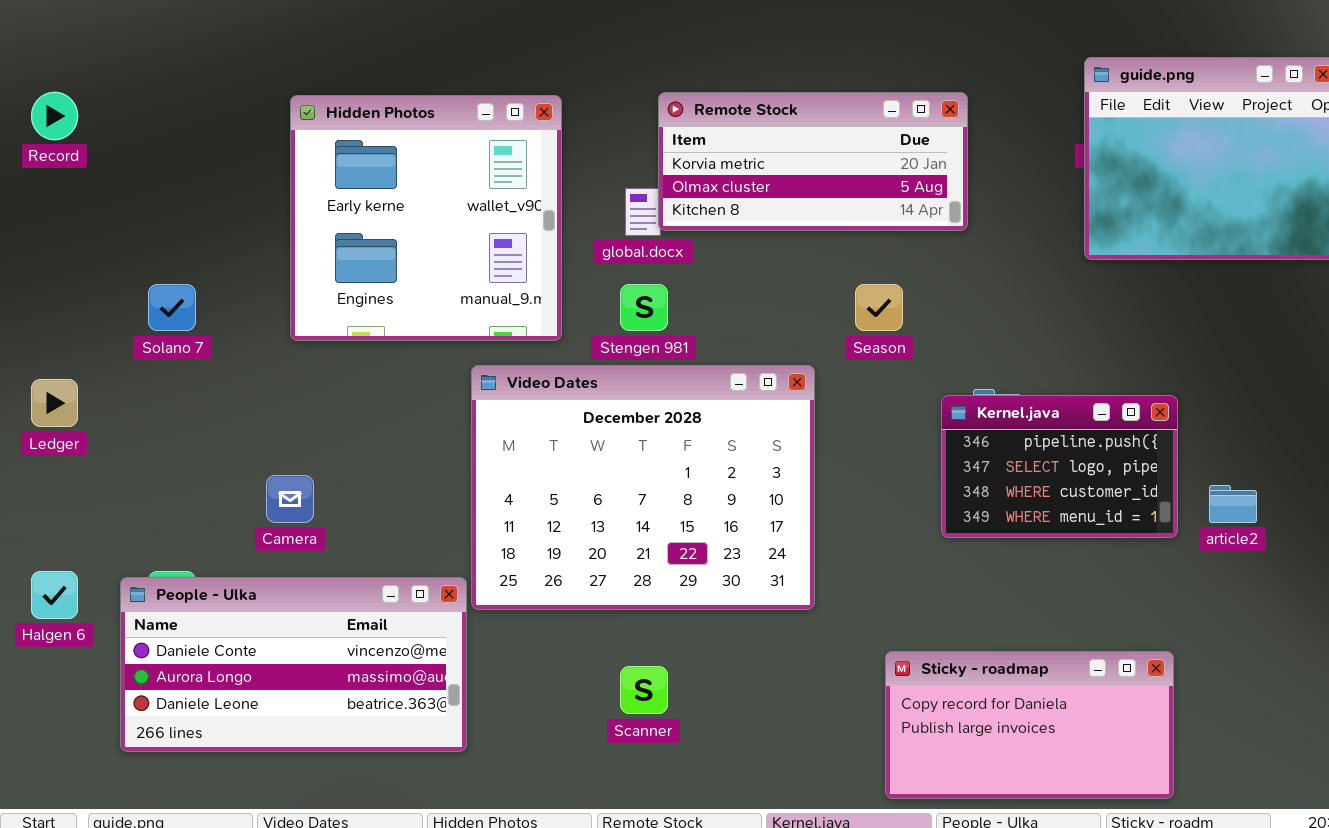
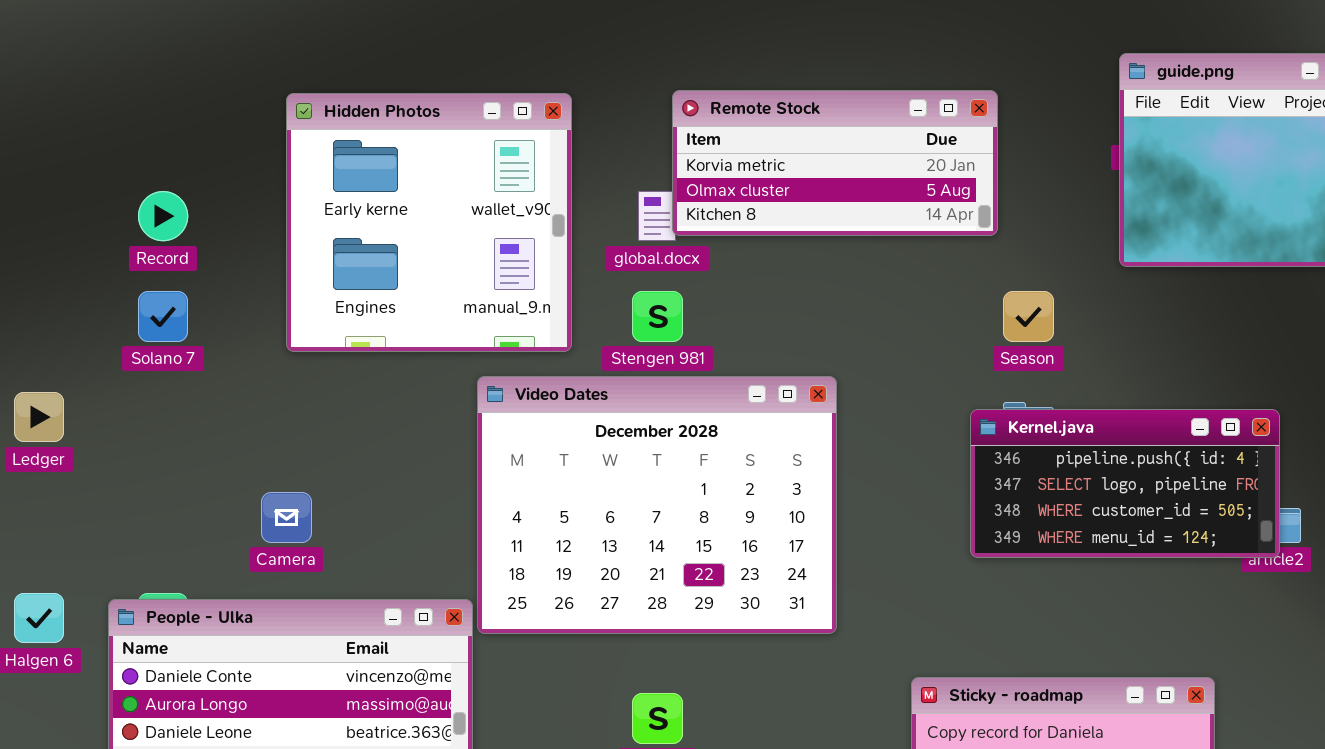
Record: [31,92,78,140] -> [138,191,188,241], moved
Season: [855,284,903,331] -> [1003,291,1054,342], moved
Kernel.java: [941,395,1178,538] -> [970,409,1280,558], resized

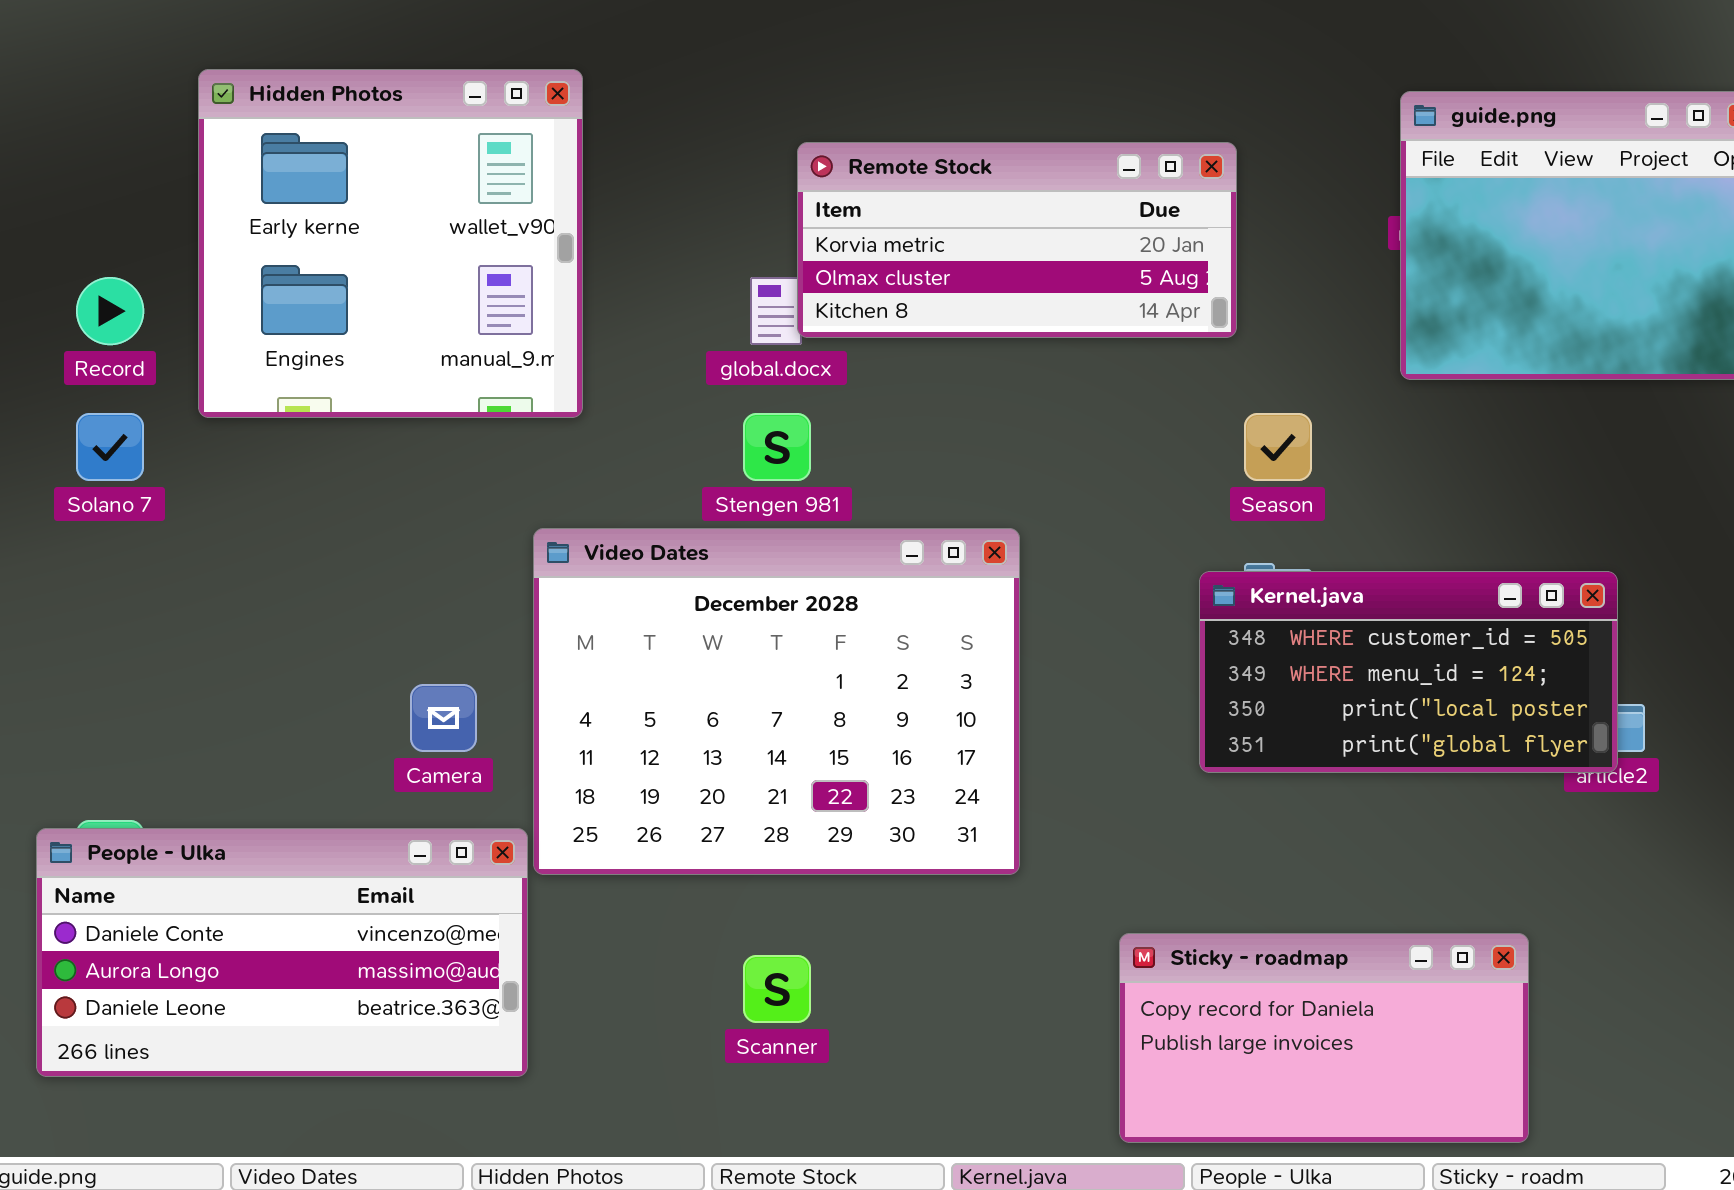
Hidden Photos: [286,93,572,352] -> [198,69,583,418], moved
Kernel.java: [970,409,1280,558] -> [1199,571,1618,773], scrolled down 2 rows
Camera: [261,492,312,543] -> [410,684,477,752], moved

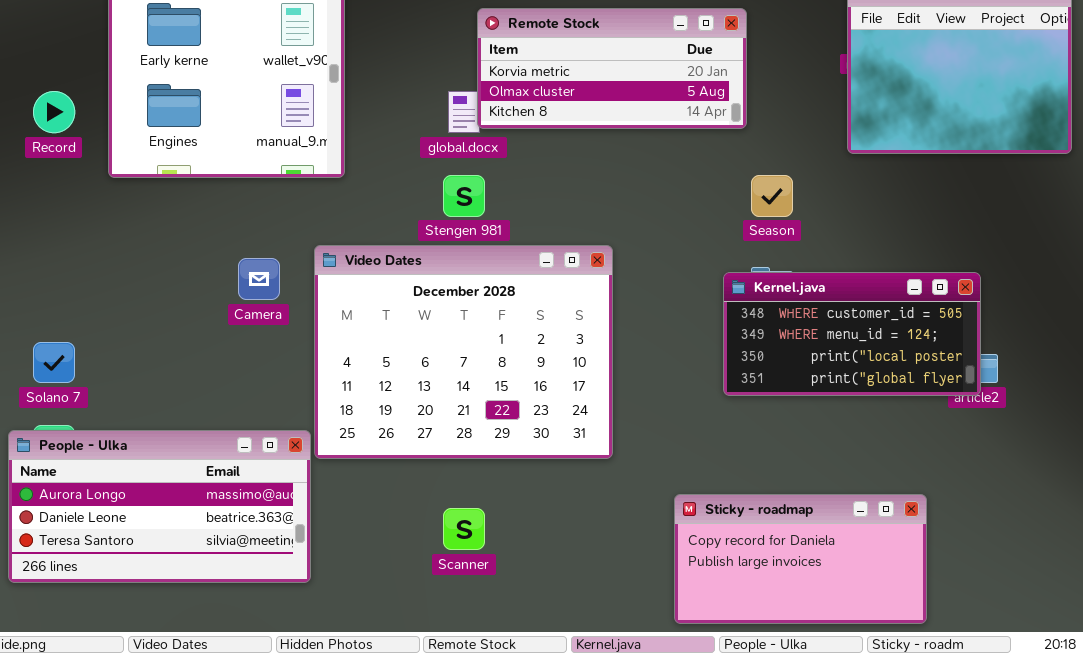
Solano 7: [76,413,144,481] -> [33,342,75,383], moved
Camera: [410,684,477,752] -> [238,258,280,300], moved
People - Ulka: [36,828,528,1077] -> [8,430,311,583], scrolled down 1 row

